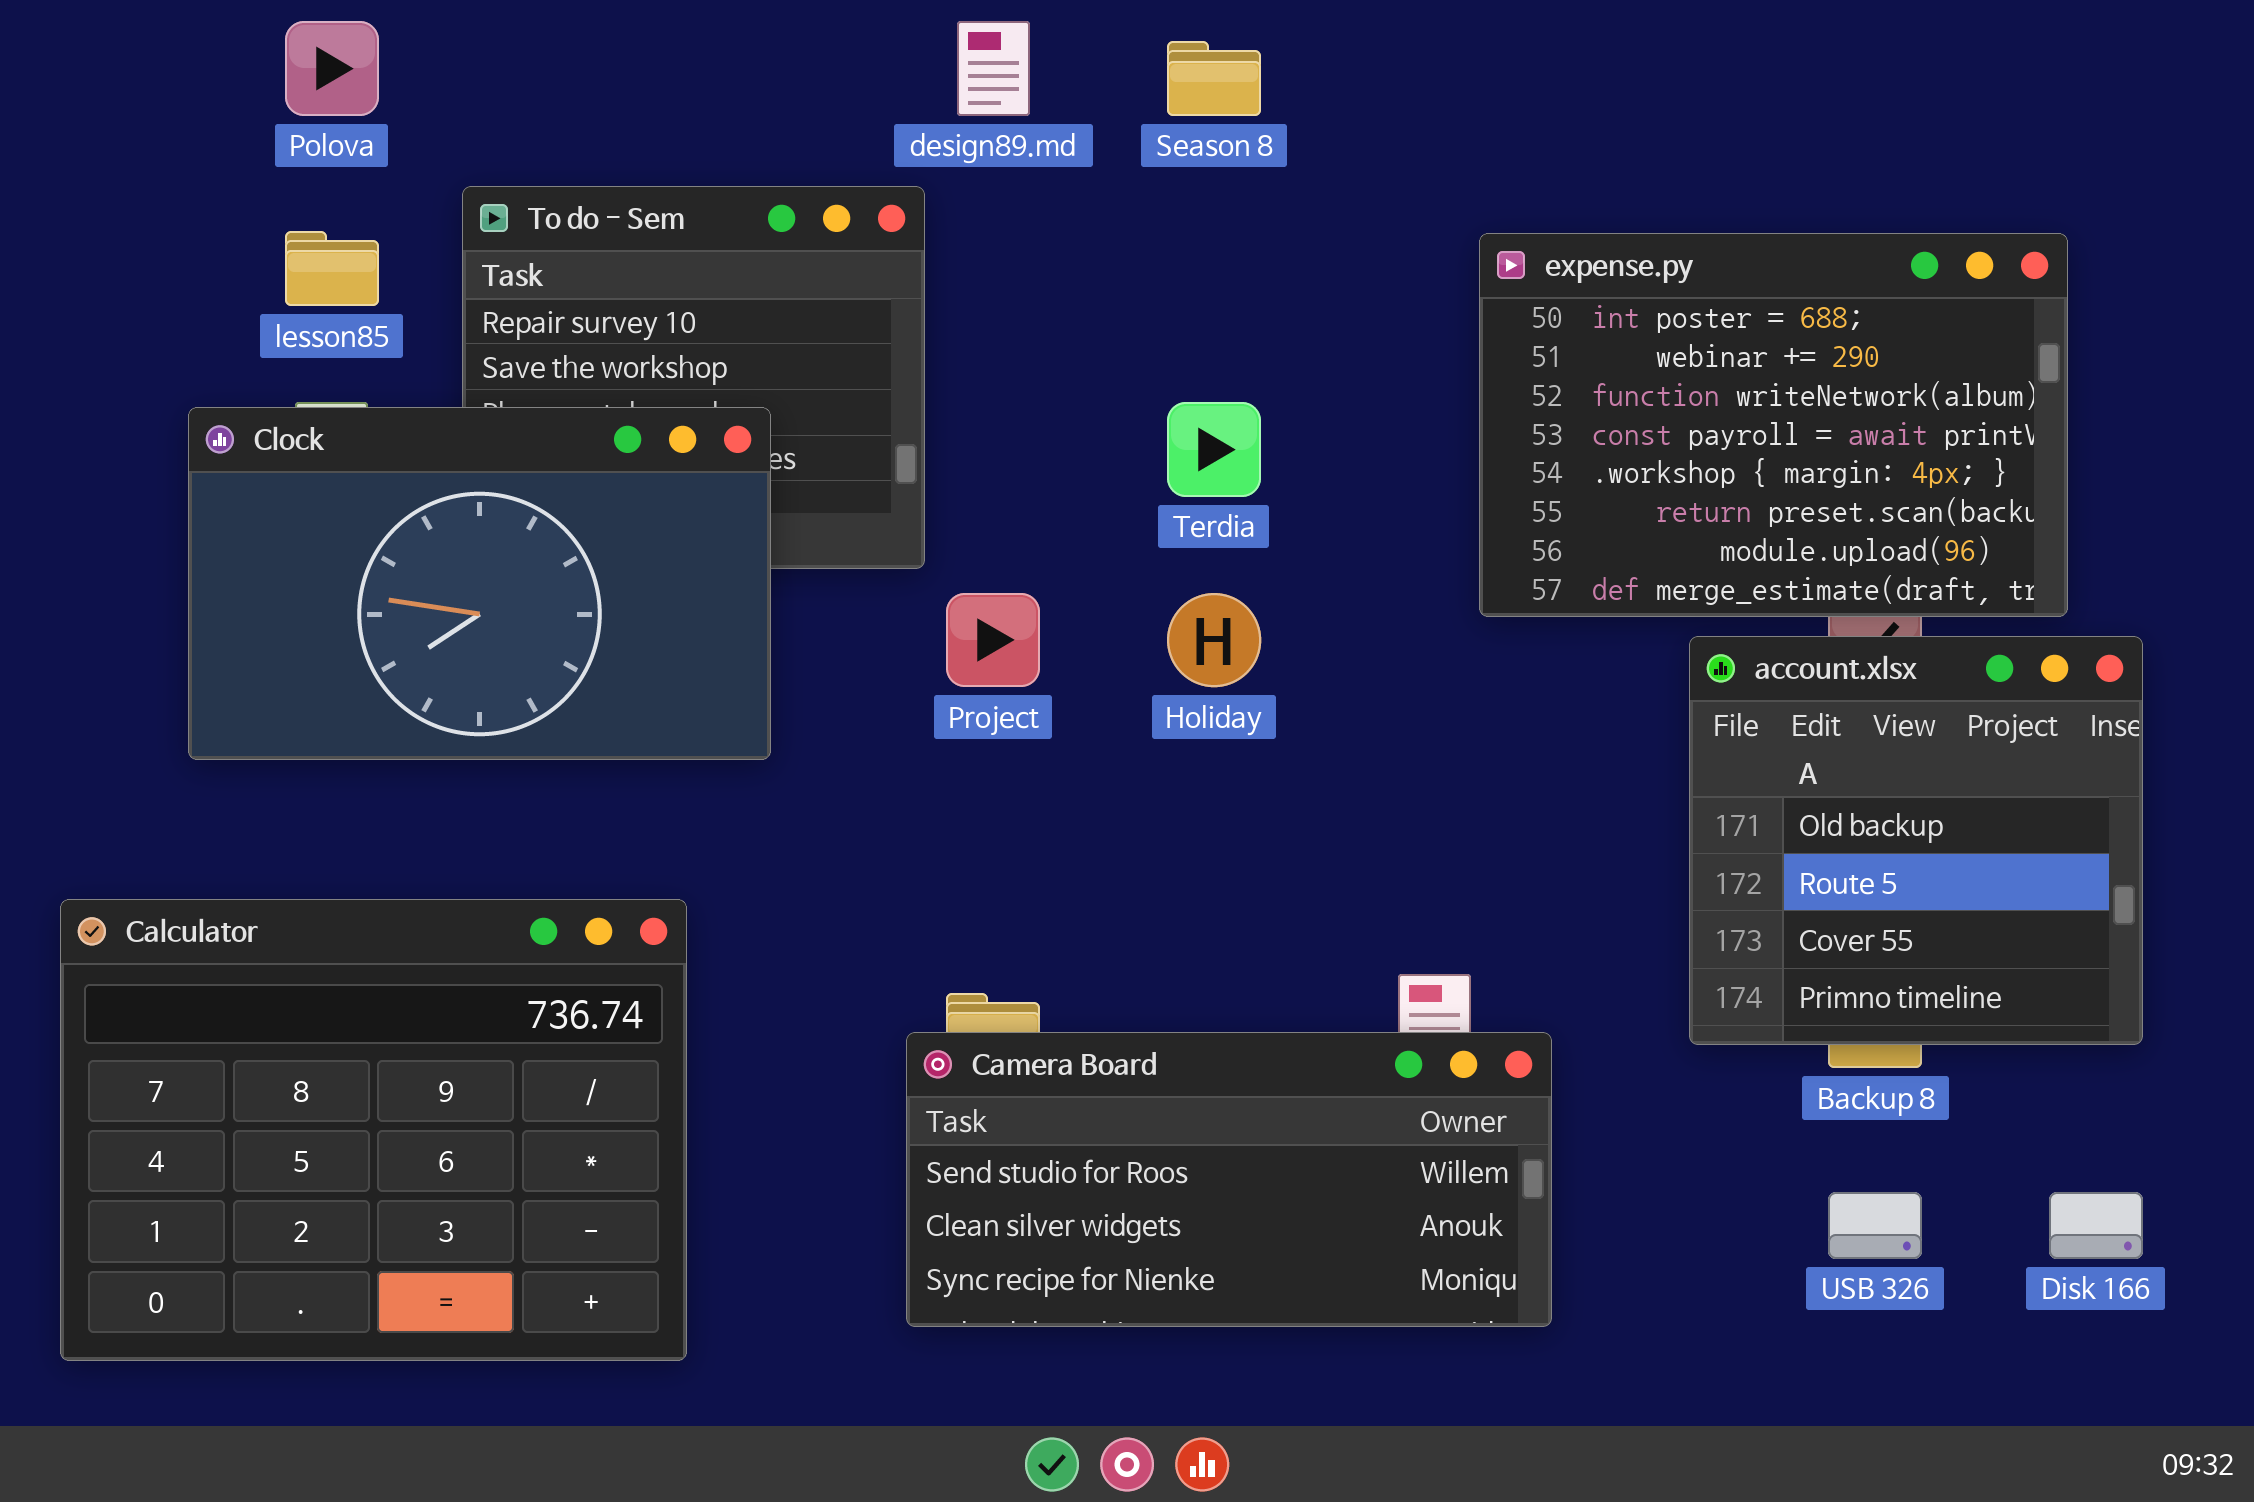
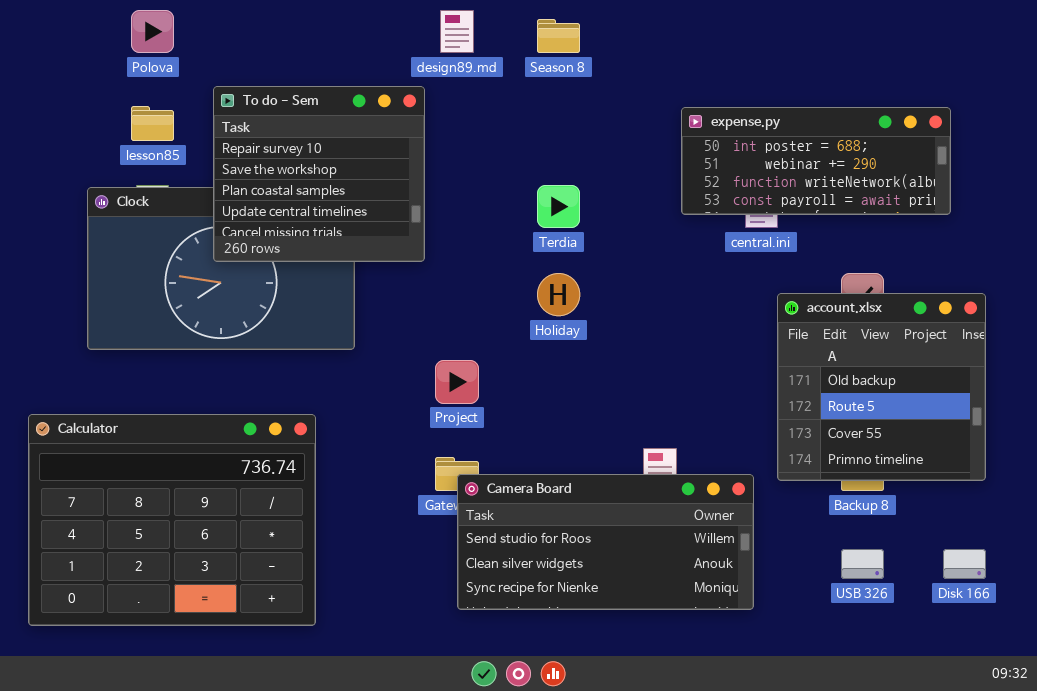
To do - Sem: [462,186,925,569] -> [213,86,425,262], raised
expense.py: [1479,233,2068,617] -> [681,107,951,215], resized
Project: [946,593,1040,687] -> [435,360,479,404], moved
Camera Board: [906,1032,1552,1327] -> [457,474,754,610], moved

